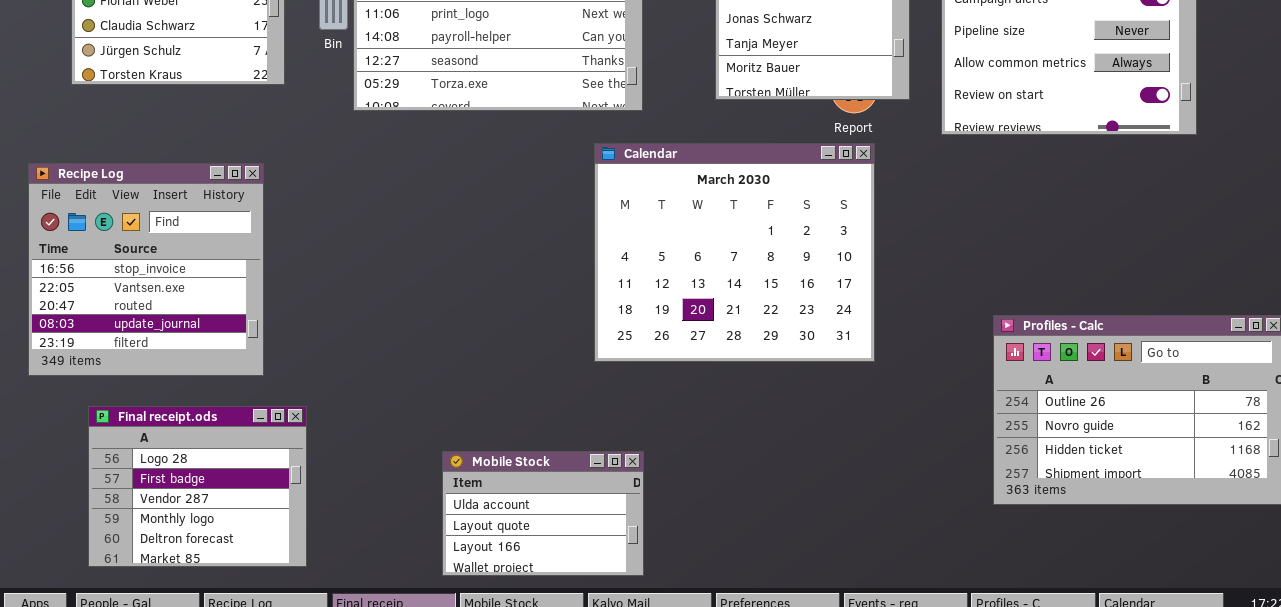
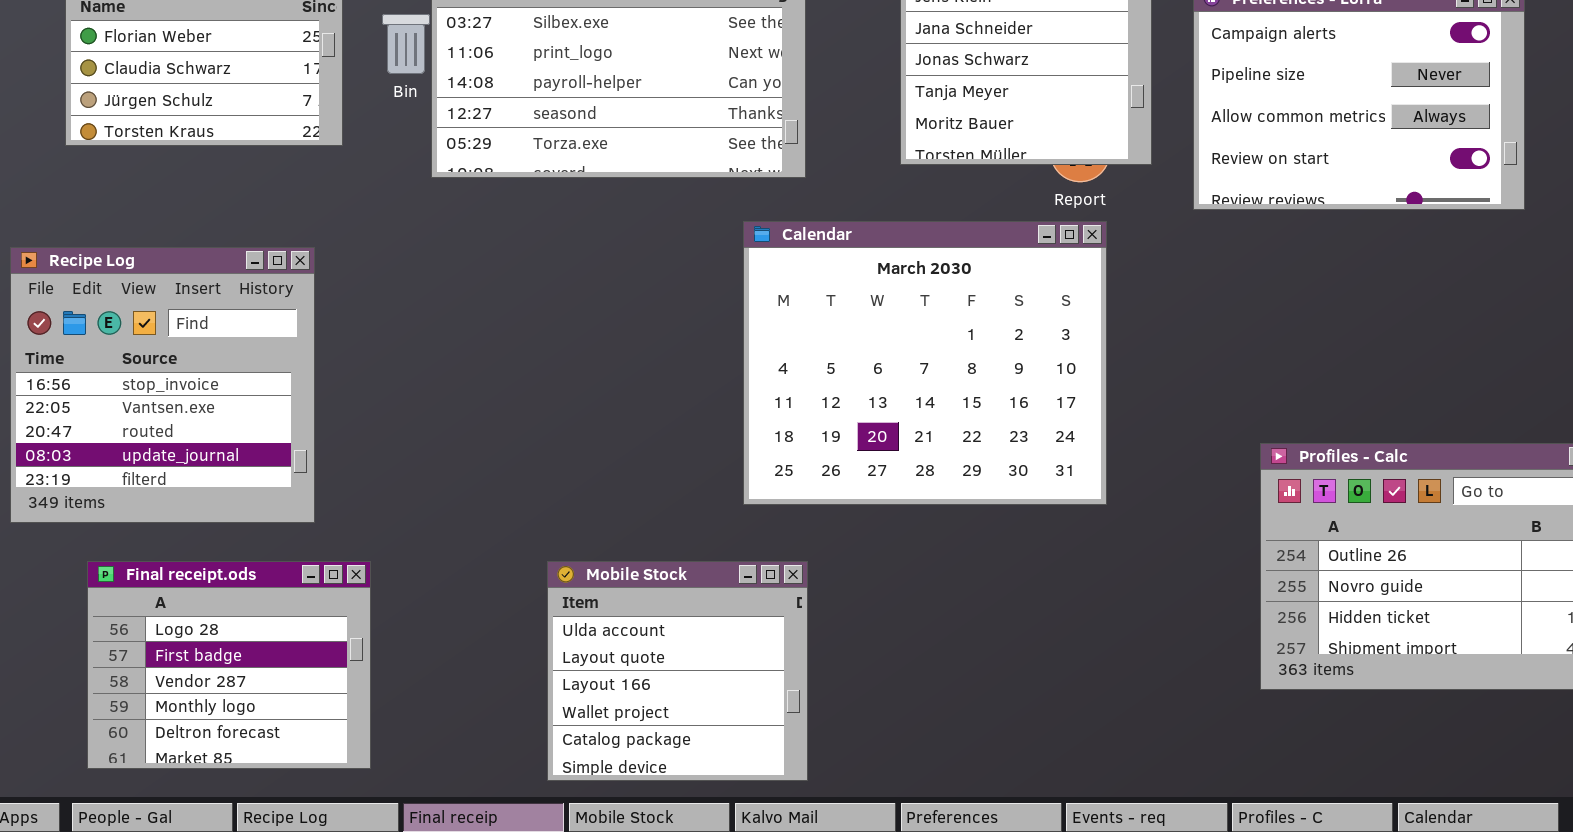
Mobile Stock: [442,451,644,576] -> [547,561,808,781], resized

